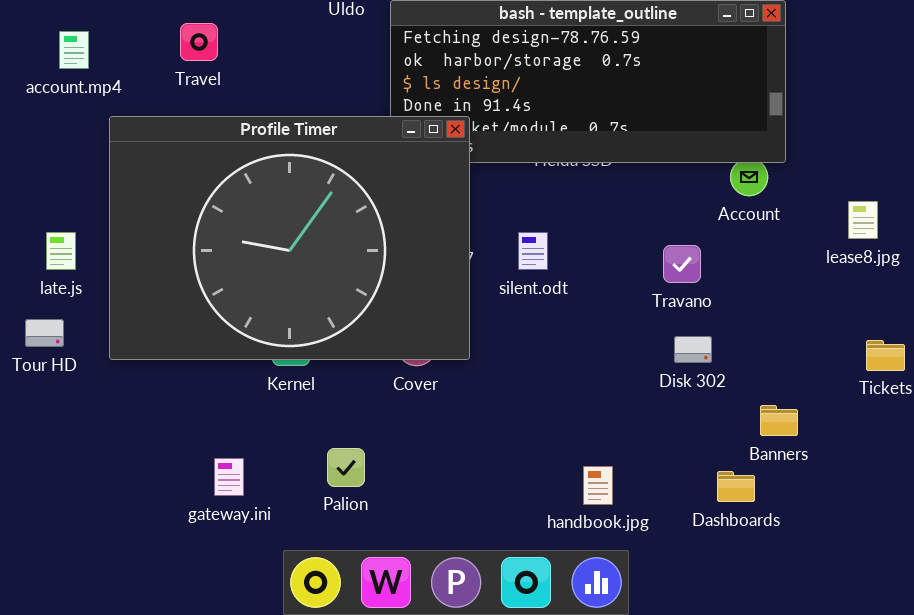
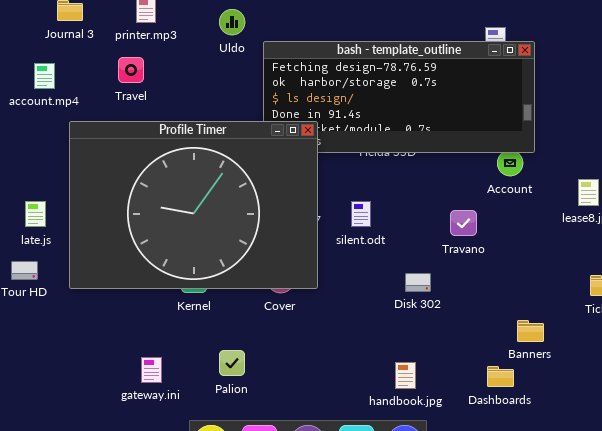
Disk 302: [674,336,712,363] -> [405,273,431,292], moved

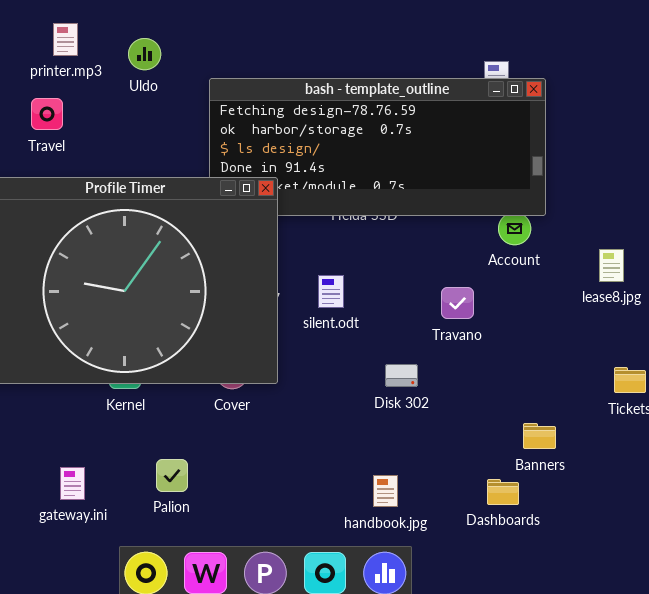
Uldo: [219,9,245,35] -> [128,38,161,70], moved

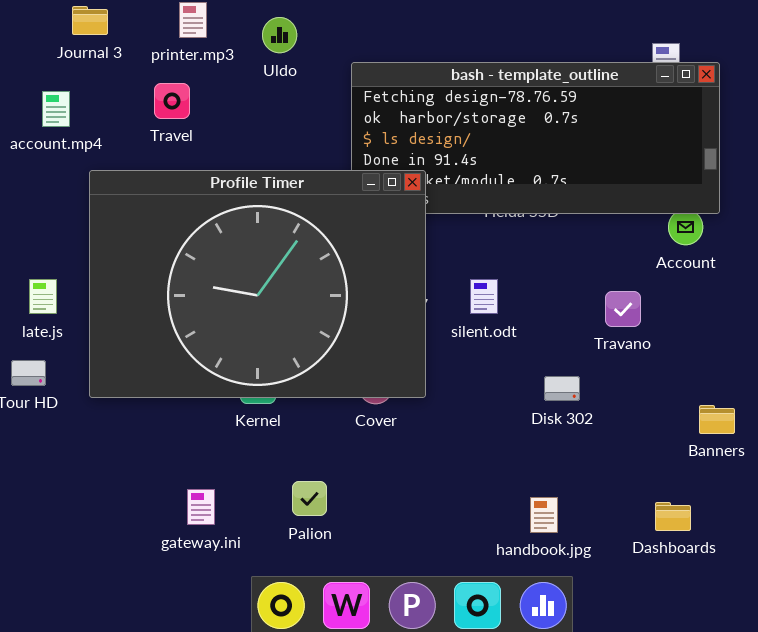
Banners: [523,423,556,449] -> [699,405,735,434], moved

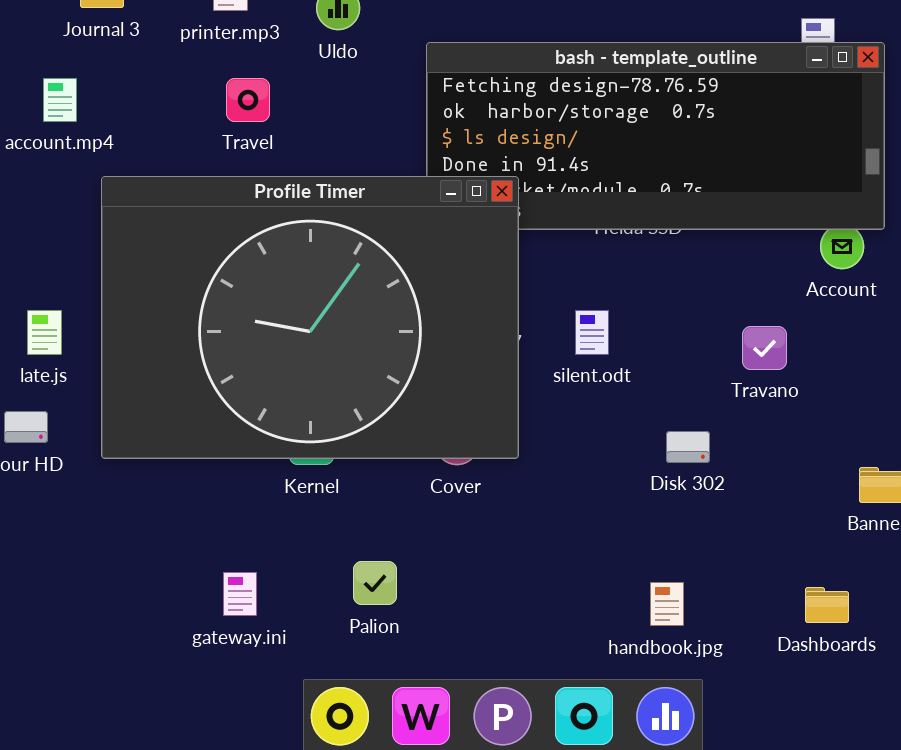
Travel: [154,83,190,119] -> [226,78,270,122], moved

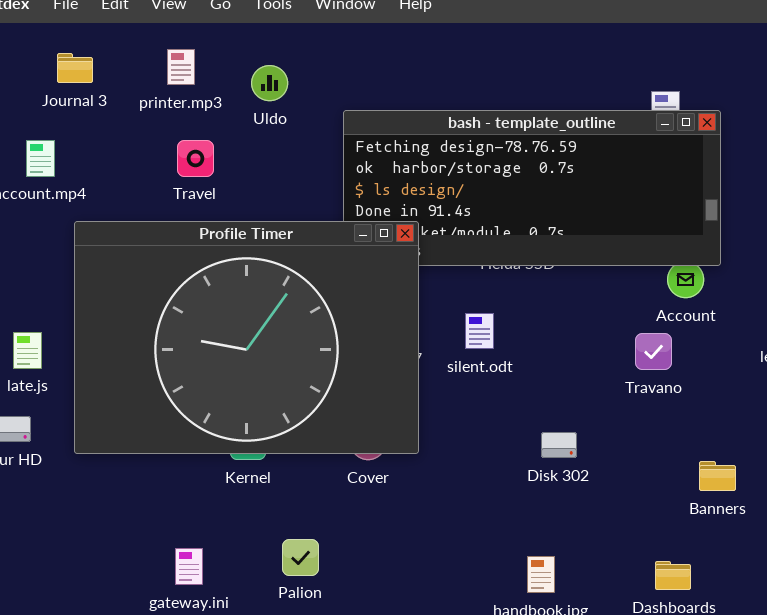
silent.odt: [575,310,609,355] -> [465,313,494,349], moved
Travano: [742,326,787,370] -> [635,333,672,370], moved

